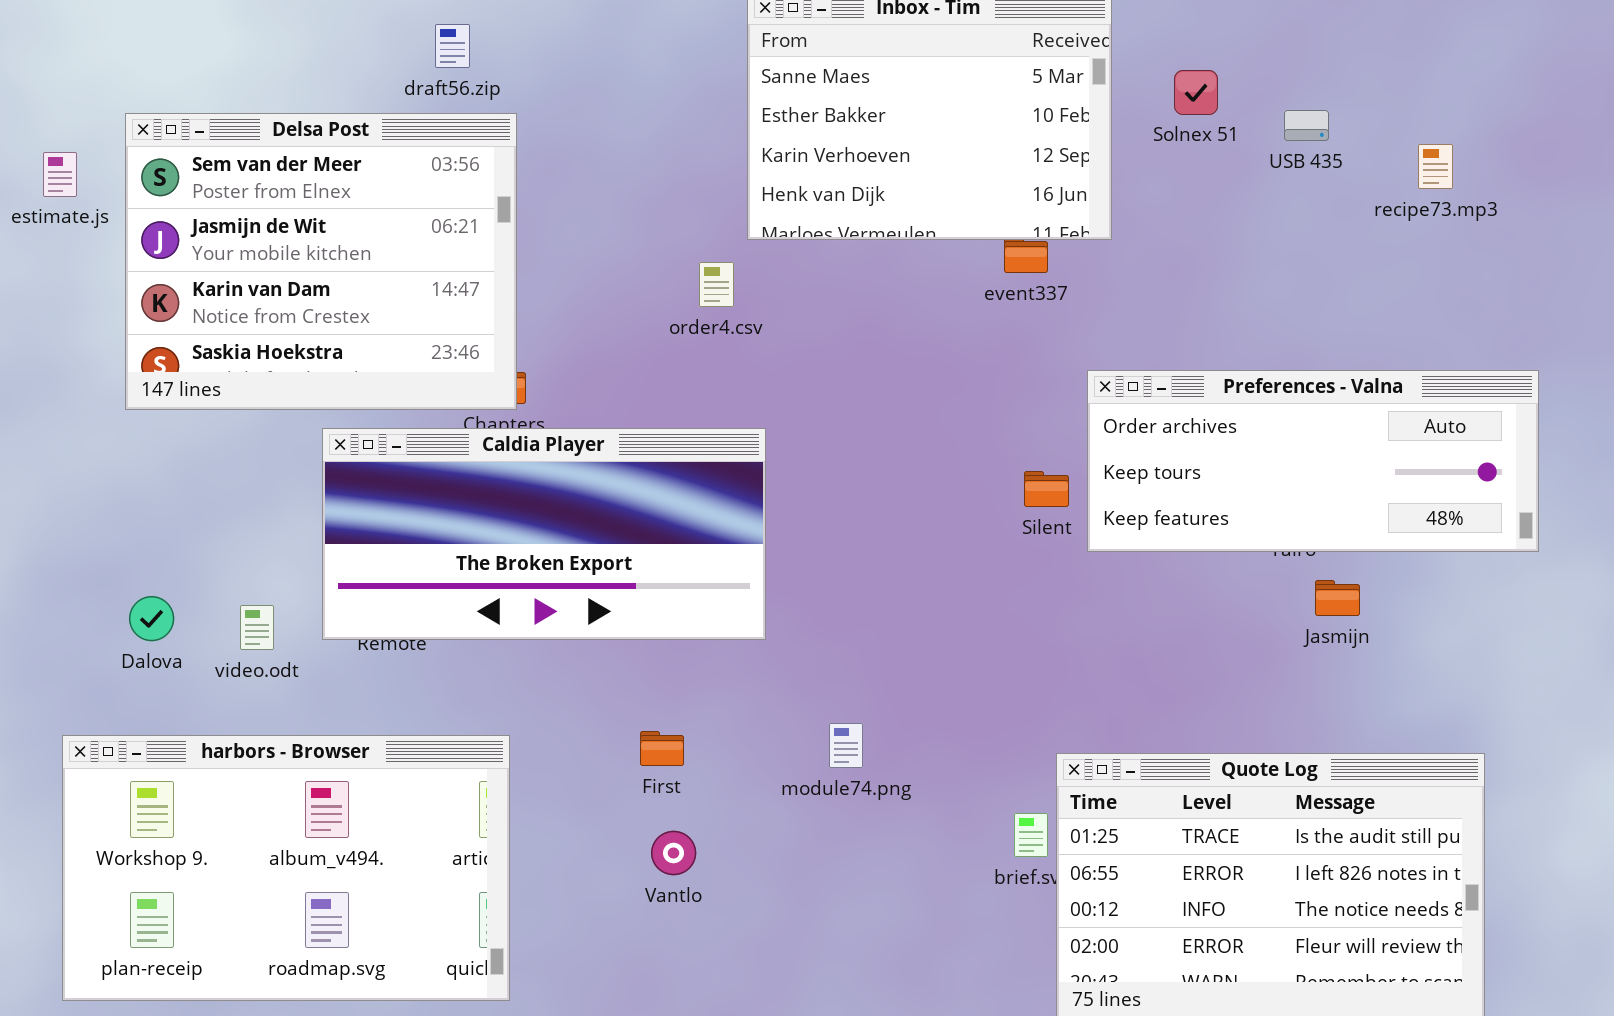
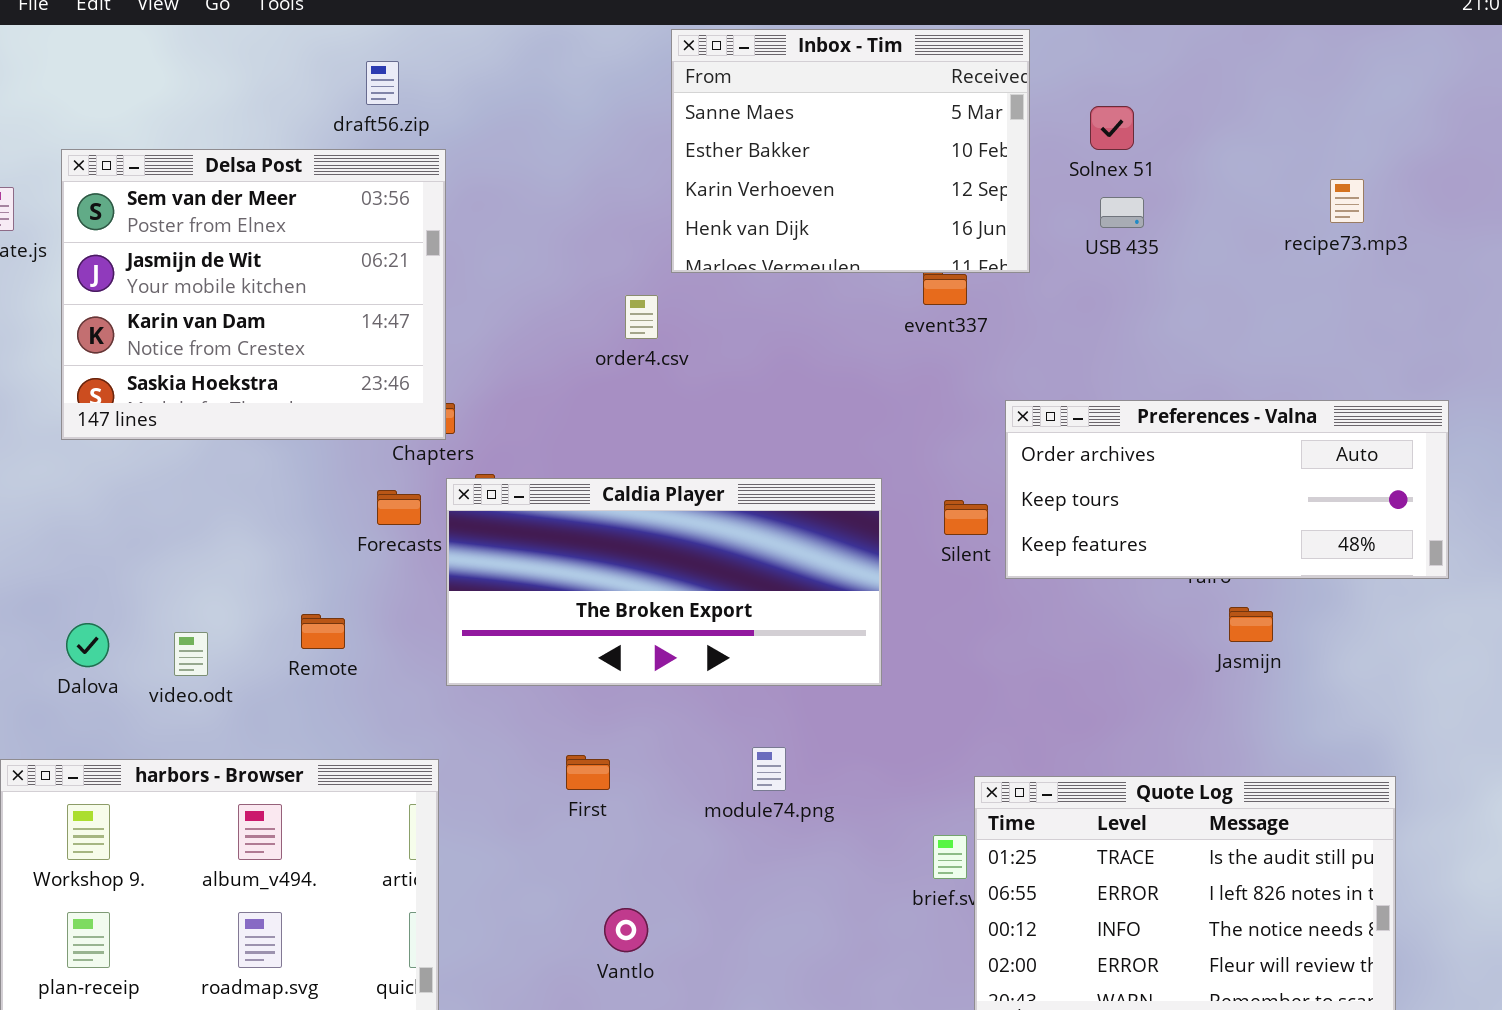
USB 435: [1284,110,1329,141] -> [1100,197,1144,228], moved
Caldia Player: [322,428,766,640] -> [446,478,882,686], moved
Vantlo: [651,831,696,875] -> [604,908,648,952], moved

